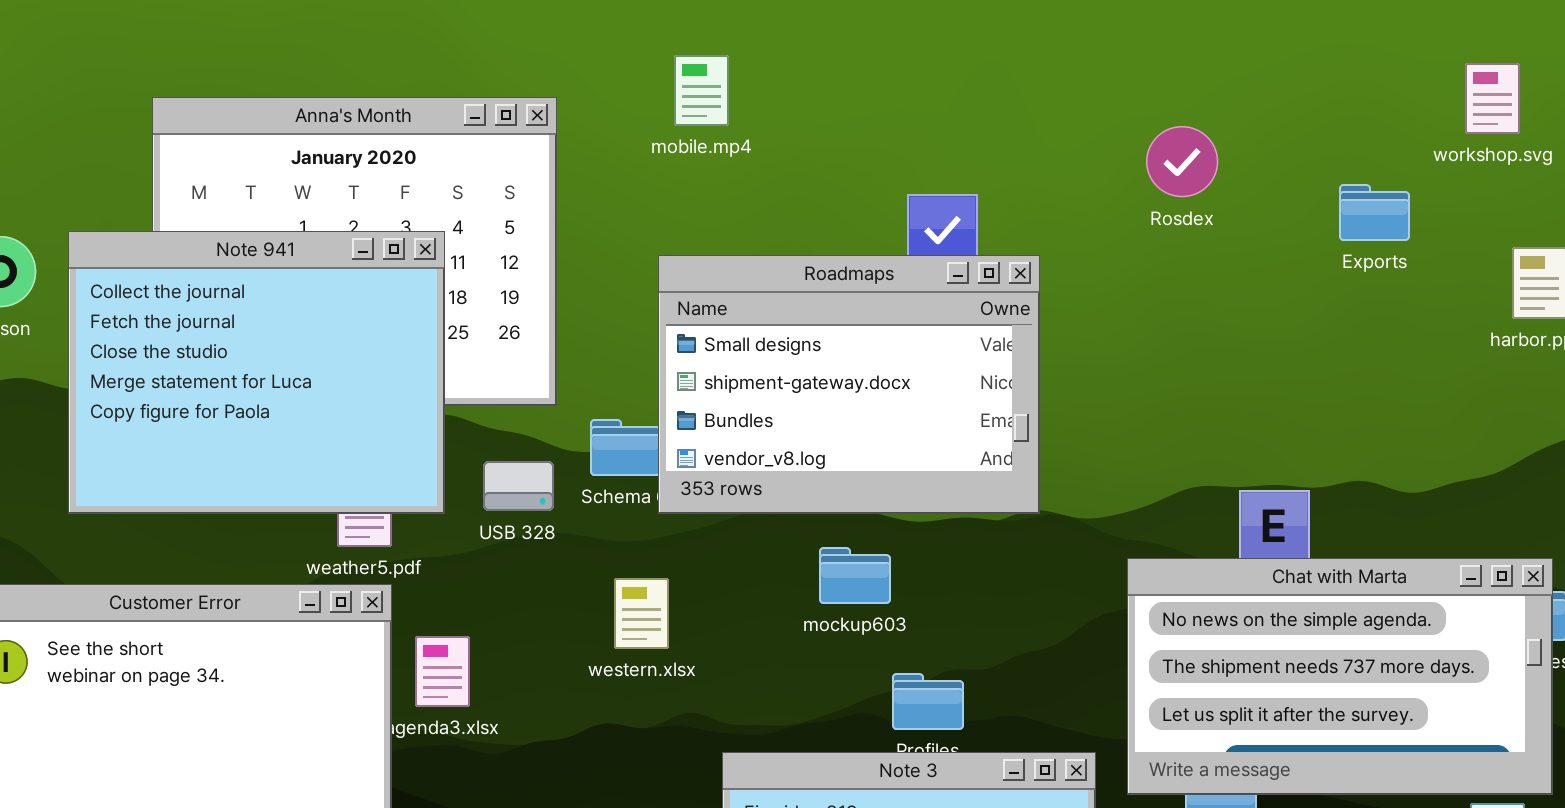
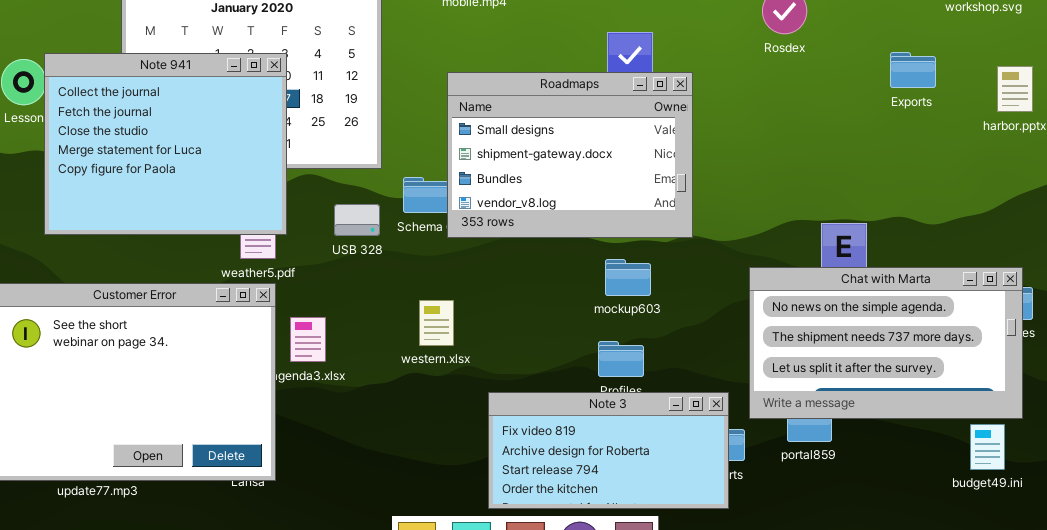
Exports: [1339,184,1410,241] -> [890,52,936,88], moved
Note 941: [68,231,445,514] -> [44,53,287,235], moved
mockup603: [819,547,891,604] -> [605,259,651,296], moved
western.xlsx: [614,578,669,649] -> [419,300,454,346], moved

